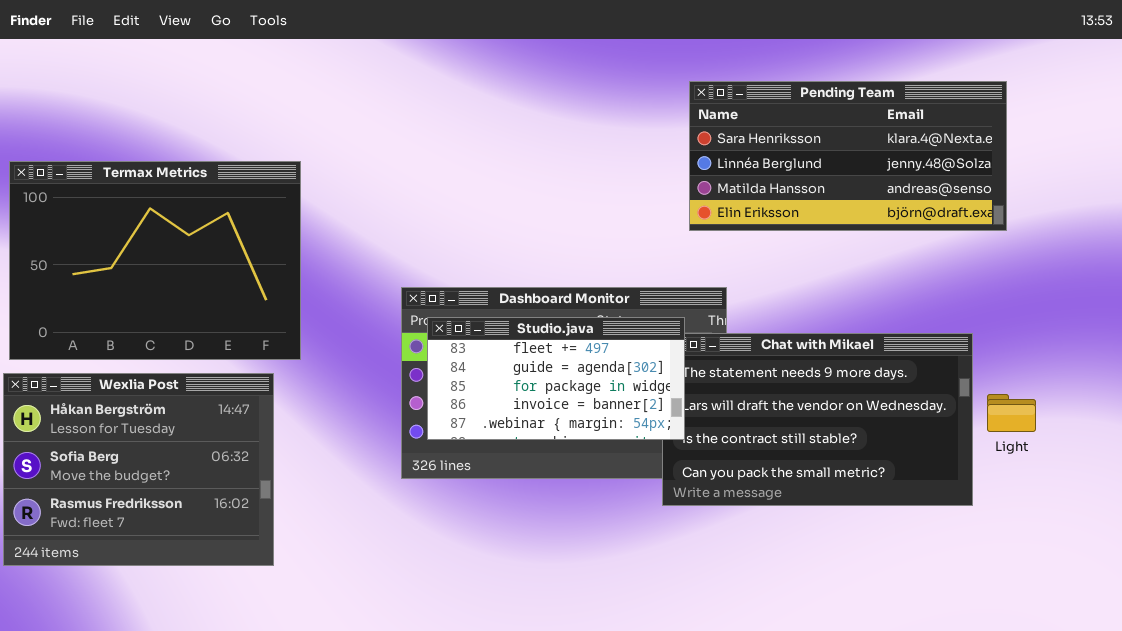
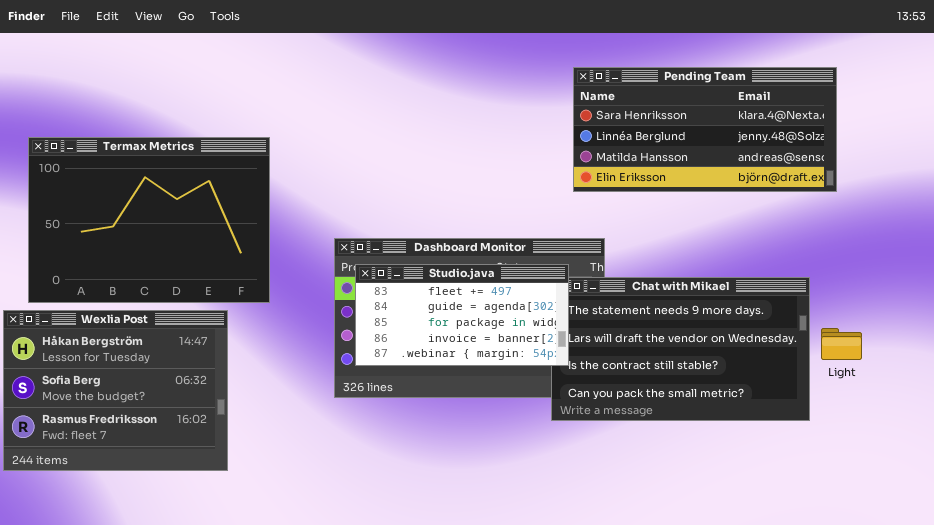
Termax Metrics: [9,161,301,360] -> [28,137,270,303], moved

